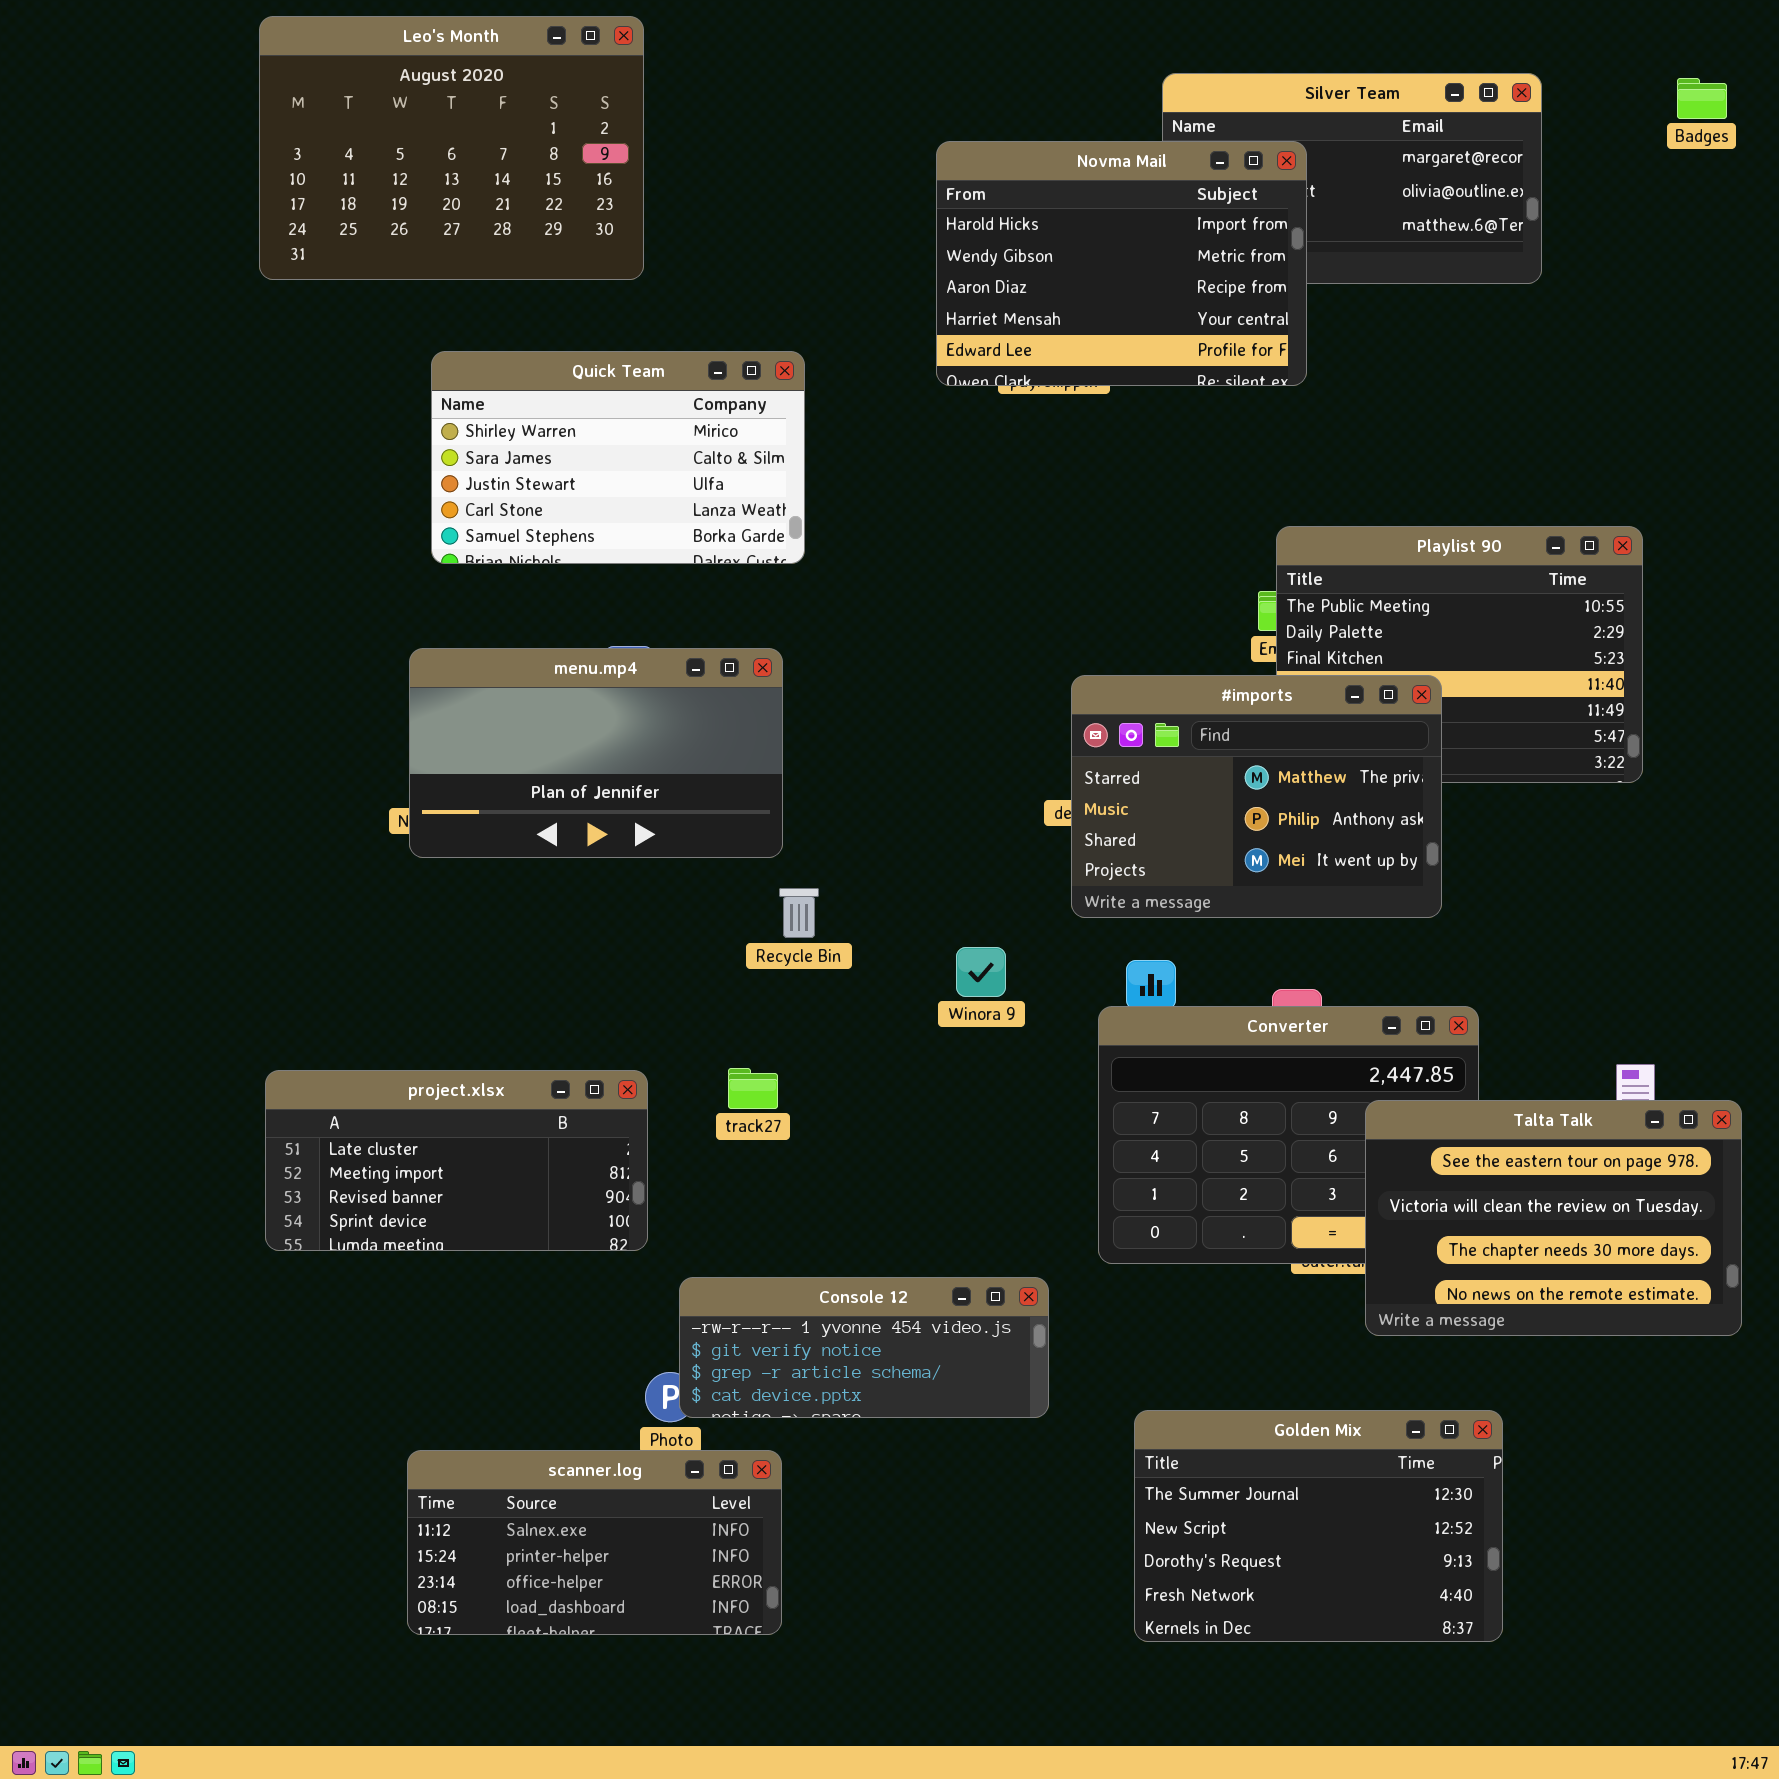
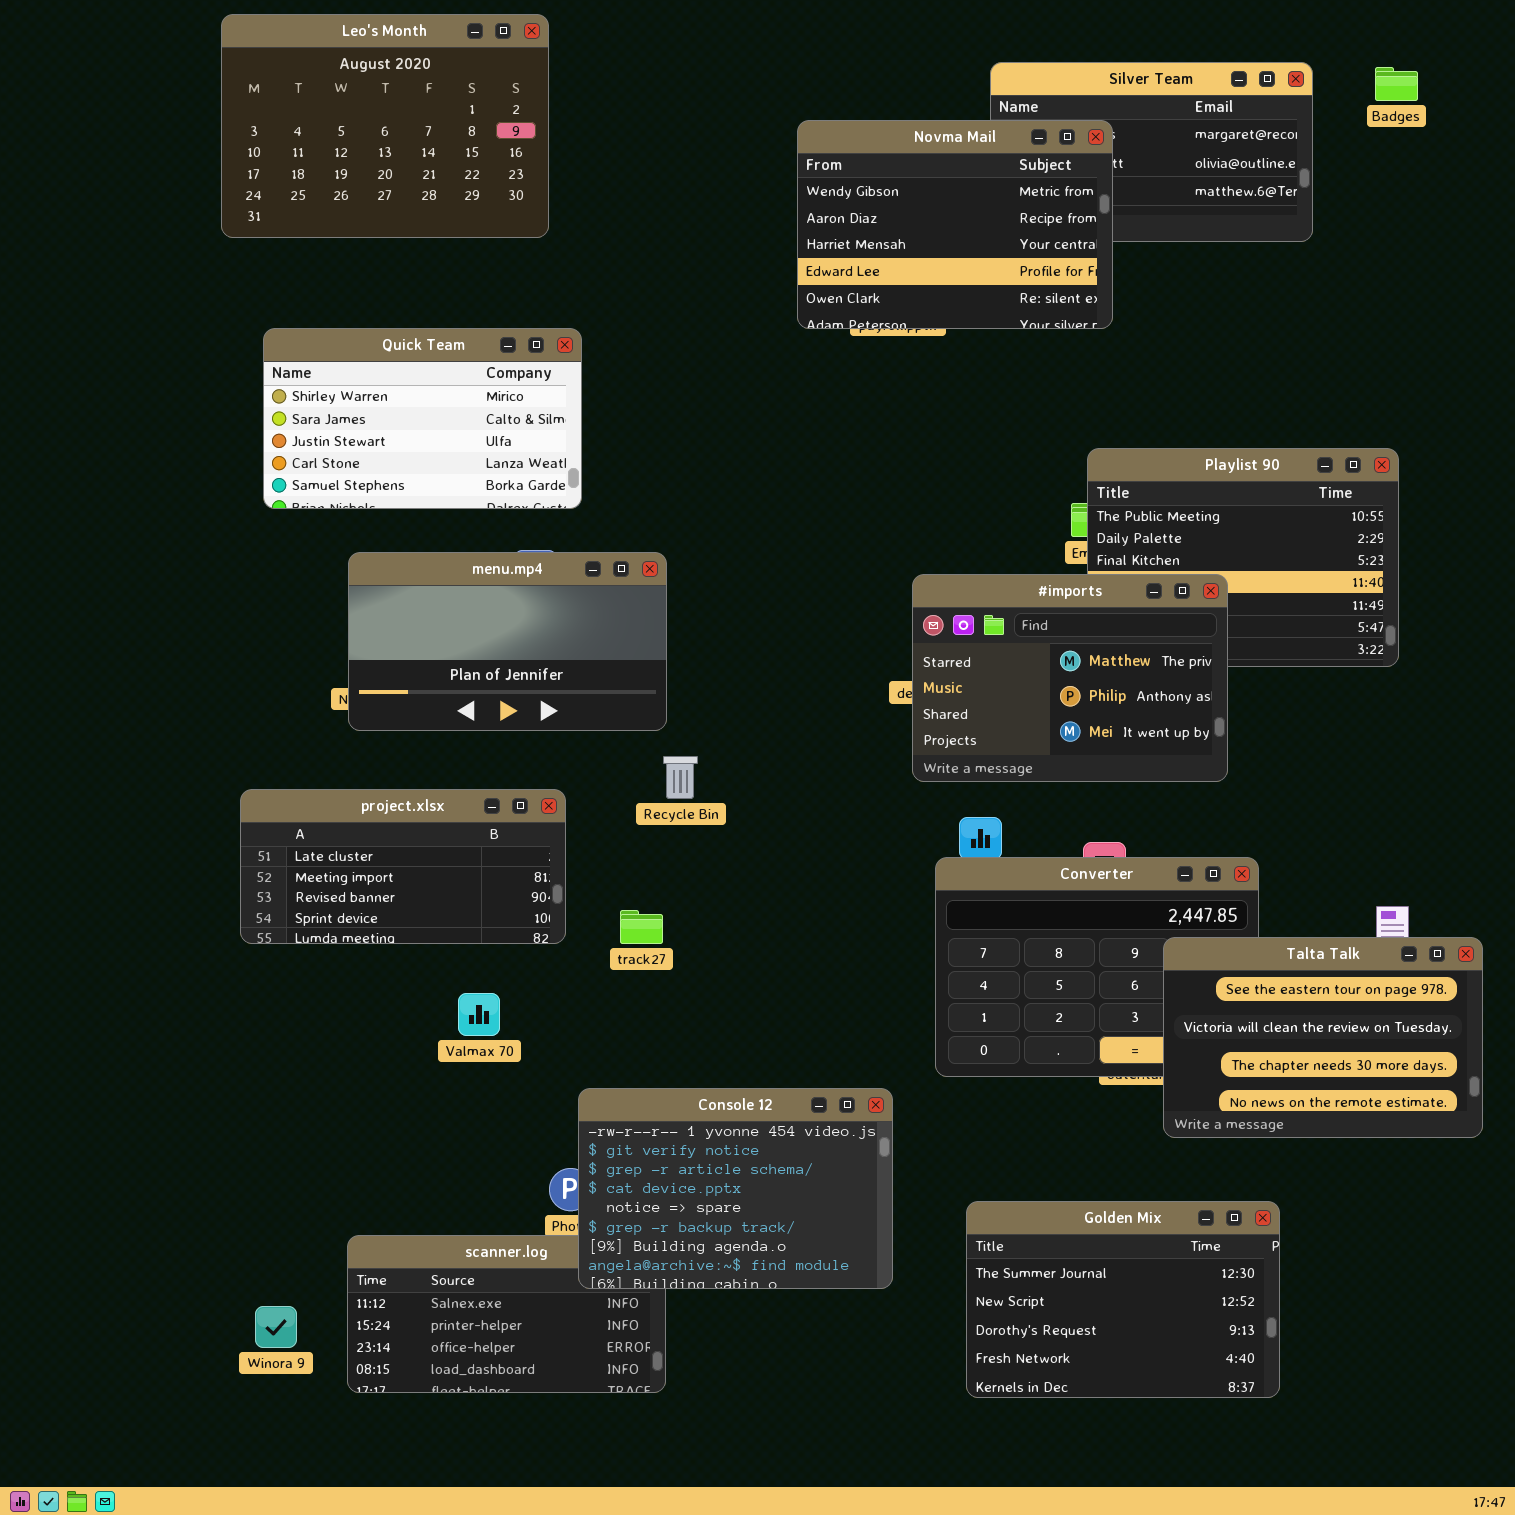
Badges: [1677,78,1727,119] -> [1375,67,1418,101], moved
Novma Mail: [936,141,1307,386] -> [797,120,1113,329], scrolled down 1 row
Quick Team: [431,351,805,564] -> [263,328,582,509], moved
Winora 9: [956,947,1006,997] -> [255,1306,297,1348], moved
project.xlsx: [265,1070,648,1251] -> [240,789,566,944], moved
Console 12: [679,1277,1049,1418] -> [578,1088,893,1289], resized

